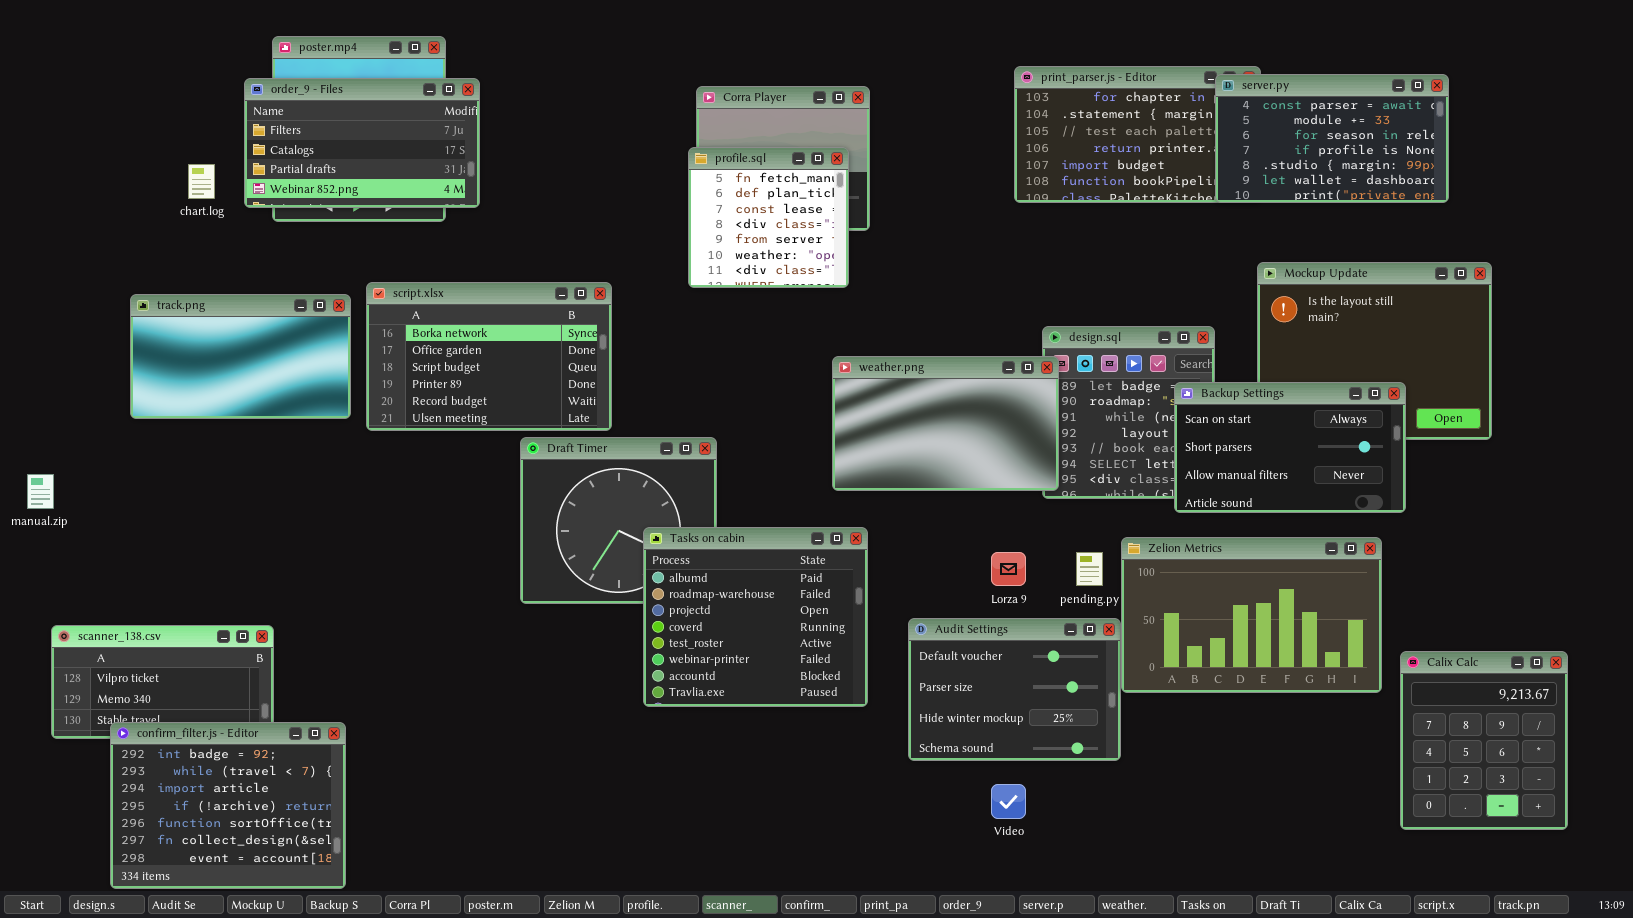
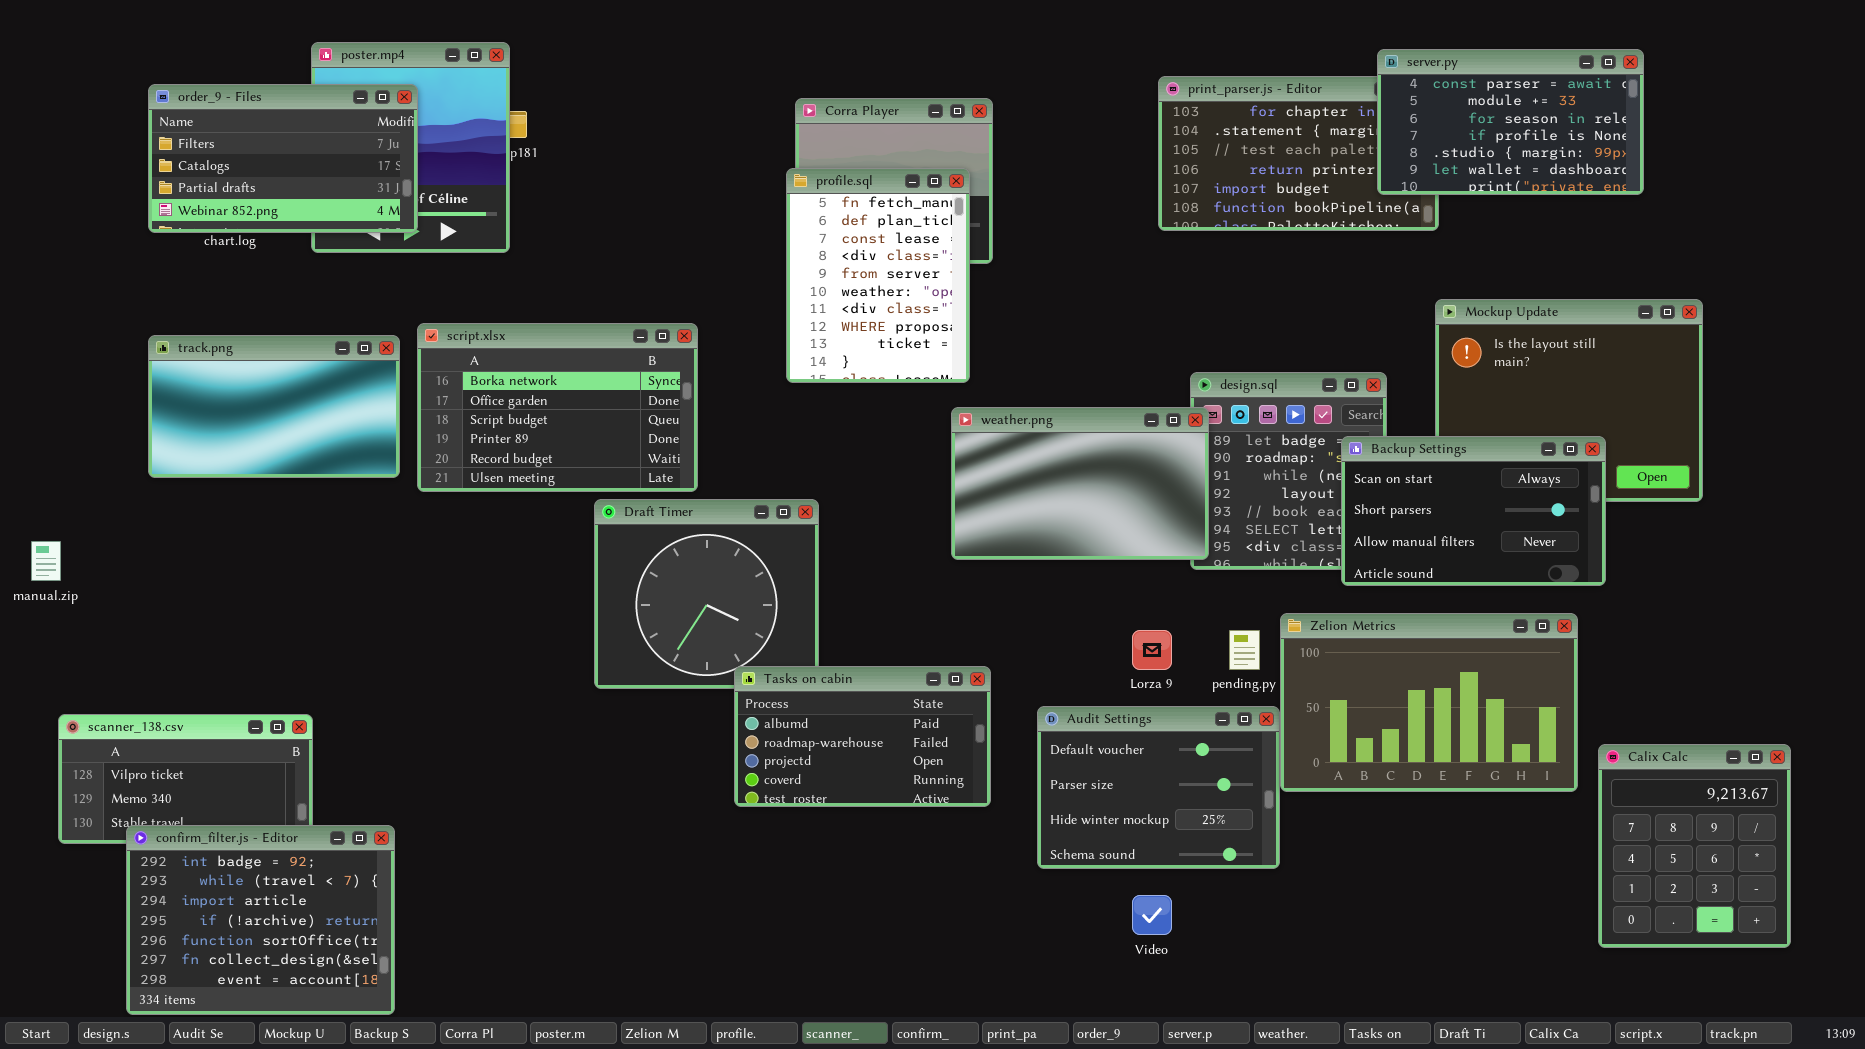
server.py: [1215,74,1449,203] -> [1377,49,1644,195], moved
order_9 - Files: [244,78,480,208] -> [148,84,418,233], moved
profile.sql: [688,147,849,288] -> [786,168,970,383], resized
Tasks on cabin: [643,527,868,707] -> [734,666,991,807], resized

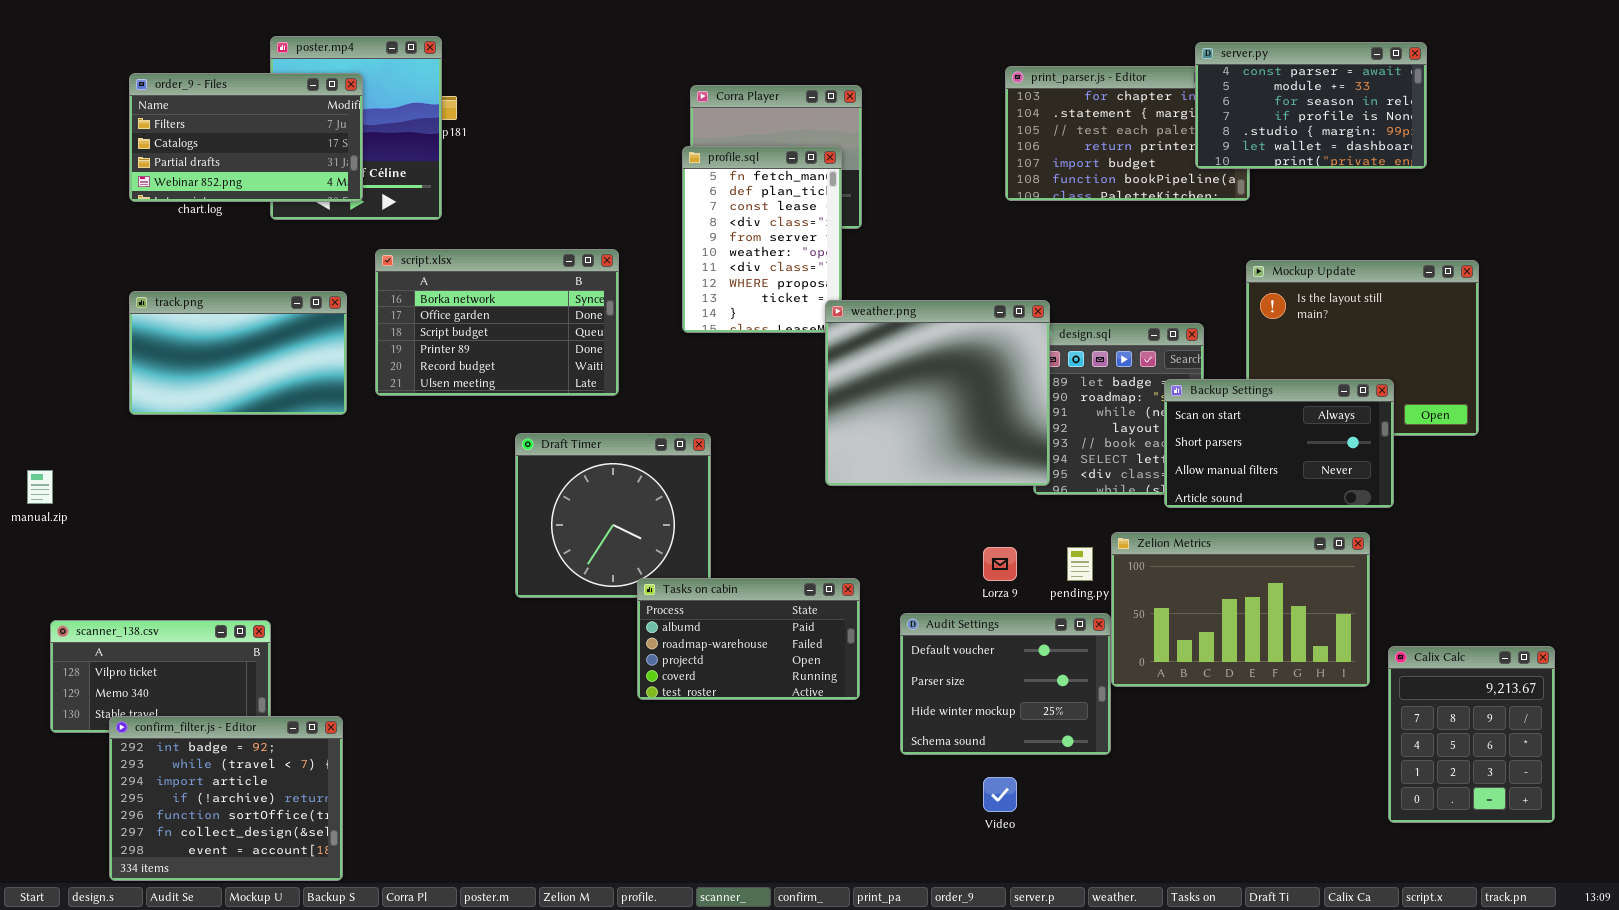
script.xlsx: [417,323,698,492] -> [375,249,619,396], moved
weather.png: [951,407,1209,560] -> [825,300,1050,486], resized

